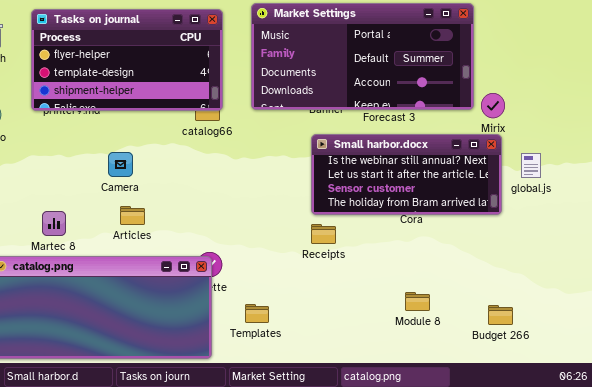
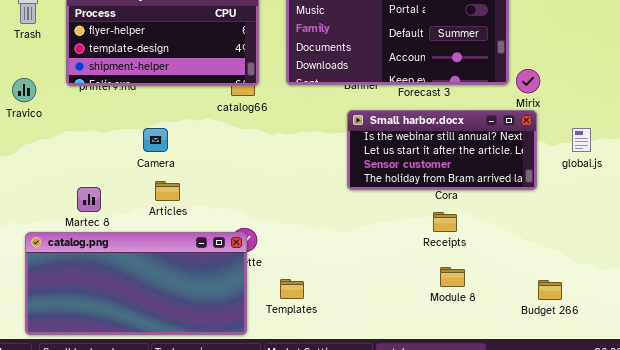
global.js: [521,153,541,178] -> [572,128,591,152], moved
Receipts: [311,224,336,244] -> [433,212,457,232], moved
Budget 266: [488,305,513,325] -> [538,280,562,300], moved

